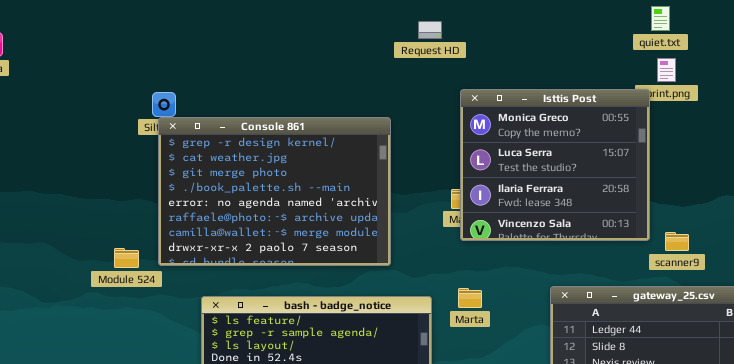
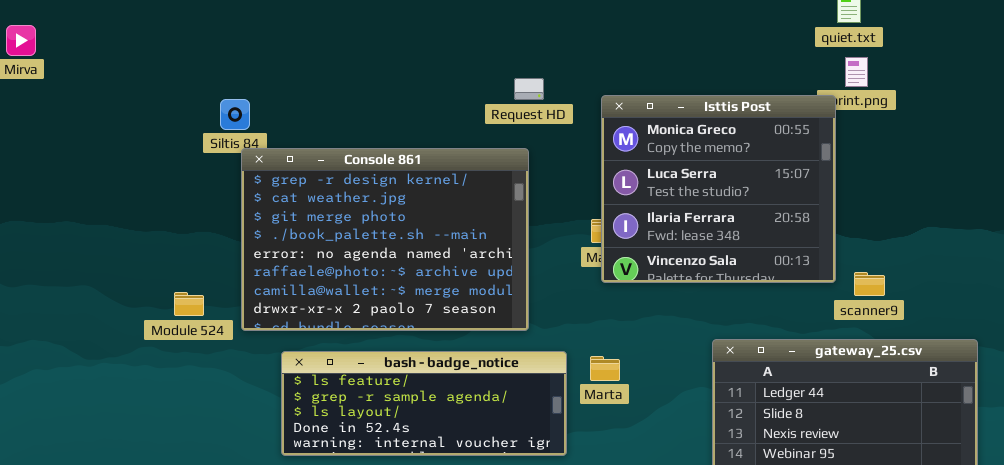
Request HD: [418,21,442,39] -> [514,78,544,100], moved
Console 861: [158,117,391,266] -> [241,148,529,331], moved
Marta: [458,288,482,308] -> [590,356,620,381], moved

